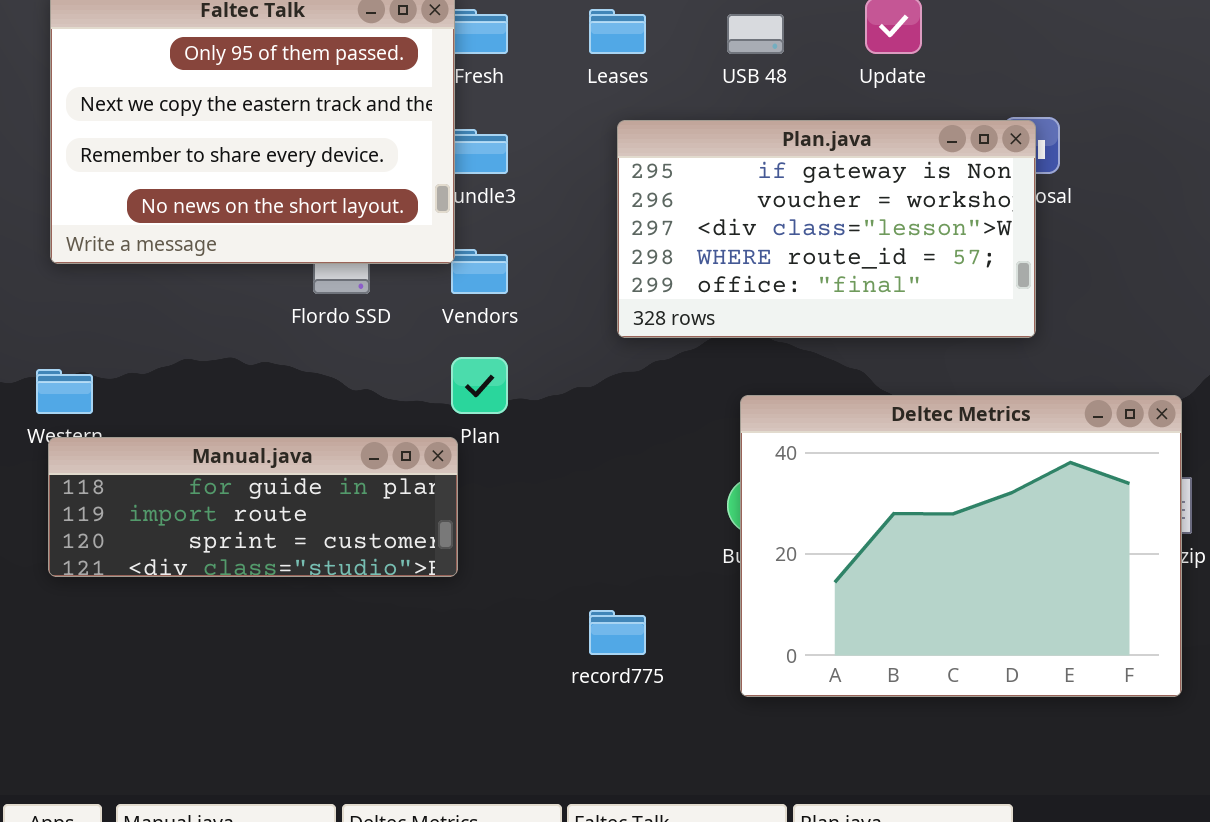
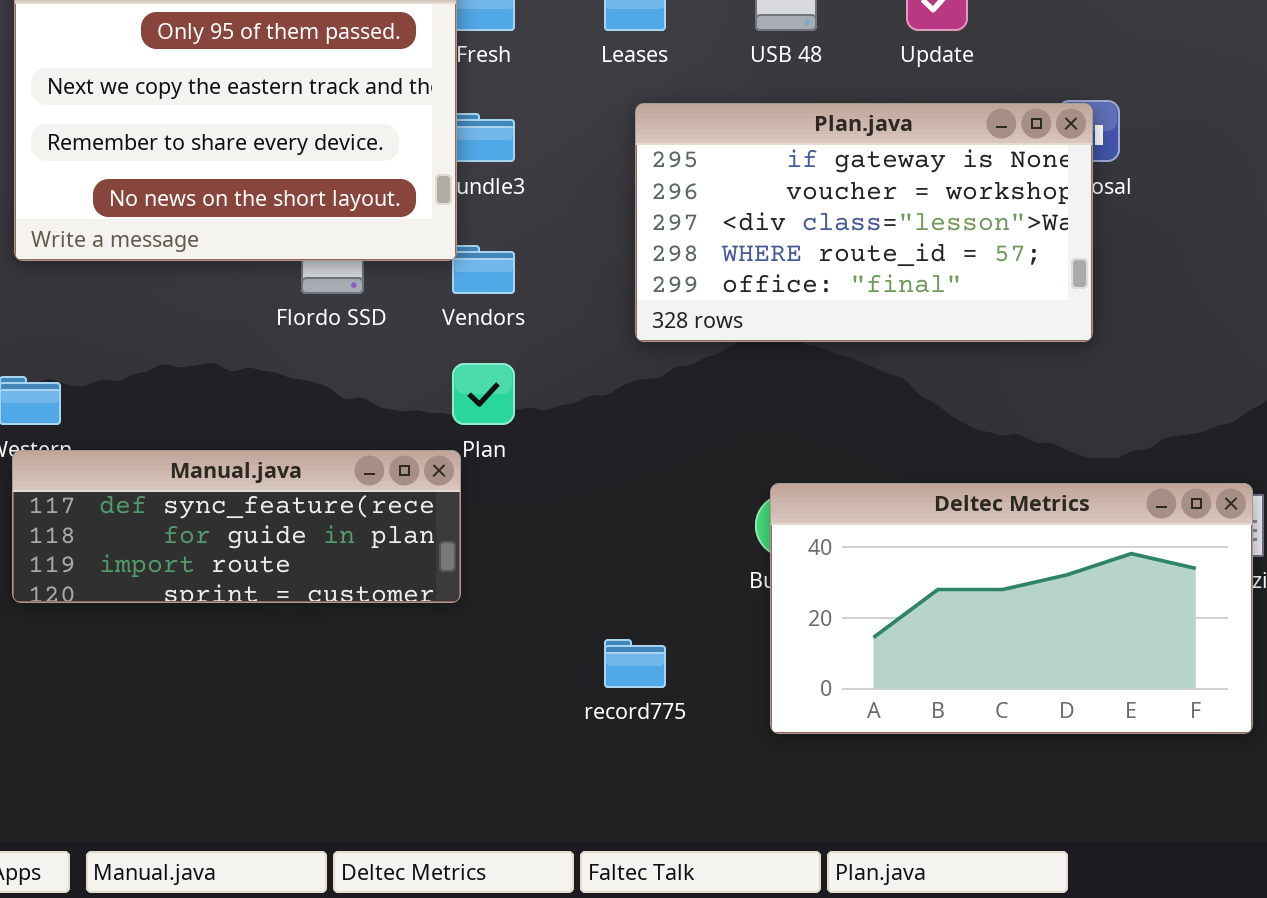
Deltec Metrics: [740,395,1182,697] -> [770,483,1253,734], resized
Manual.java: [48,437,458,577] -> [12,450,461,603], scrolled up 1 row

